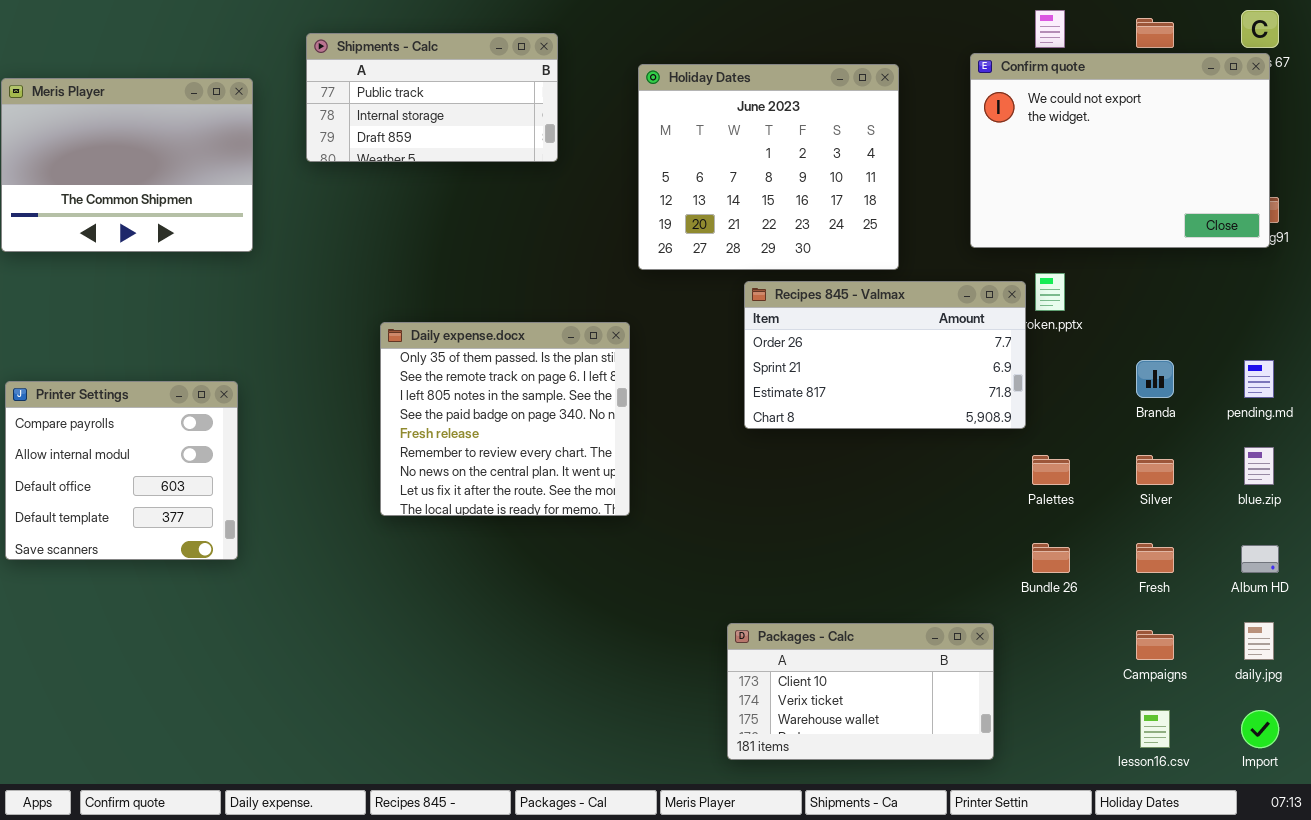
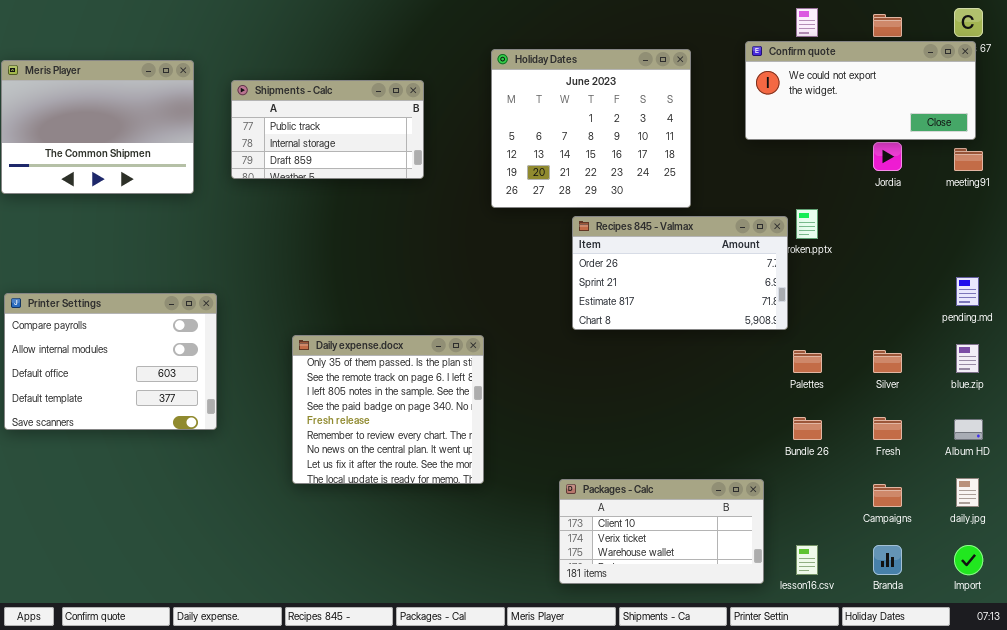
Shipments - Calc: [306,33,558,162] -> [231,80,424,179], moved
Confirm quote: [970,53,1270,248] -> [745,41,976,140], resized
Daily expense.docx: [380,322,630,516] -> [292,335,484,484], moved
Branda: [1136,360,1174,398] -> [873,545,902,575], moved
Printer Settings: [5,381,238,560] -> [4,293,217,430], resized
lesson16.csv: [1140,710,1170,748] -> [796,545,818,575], moved

